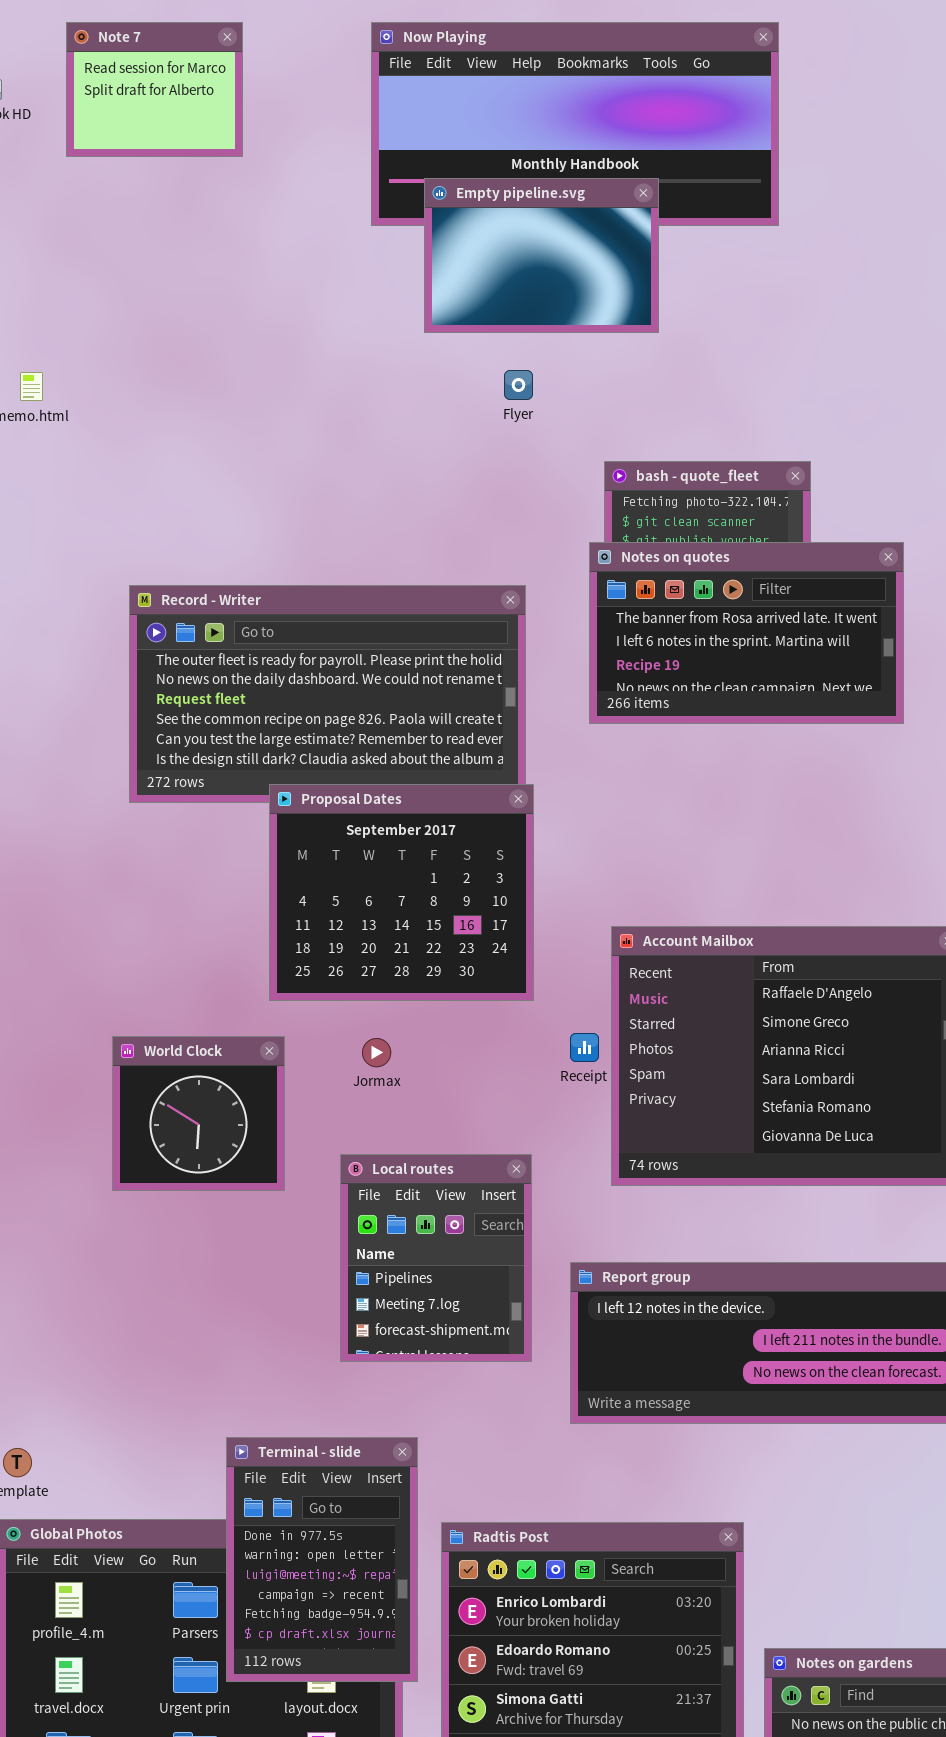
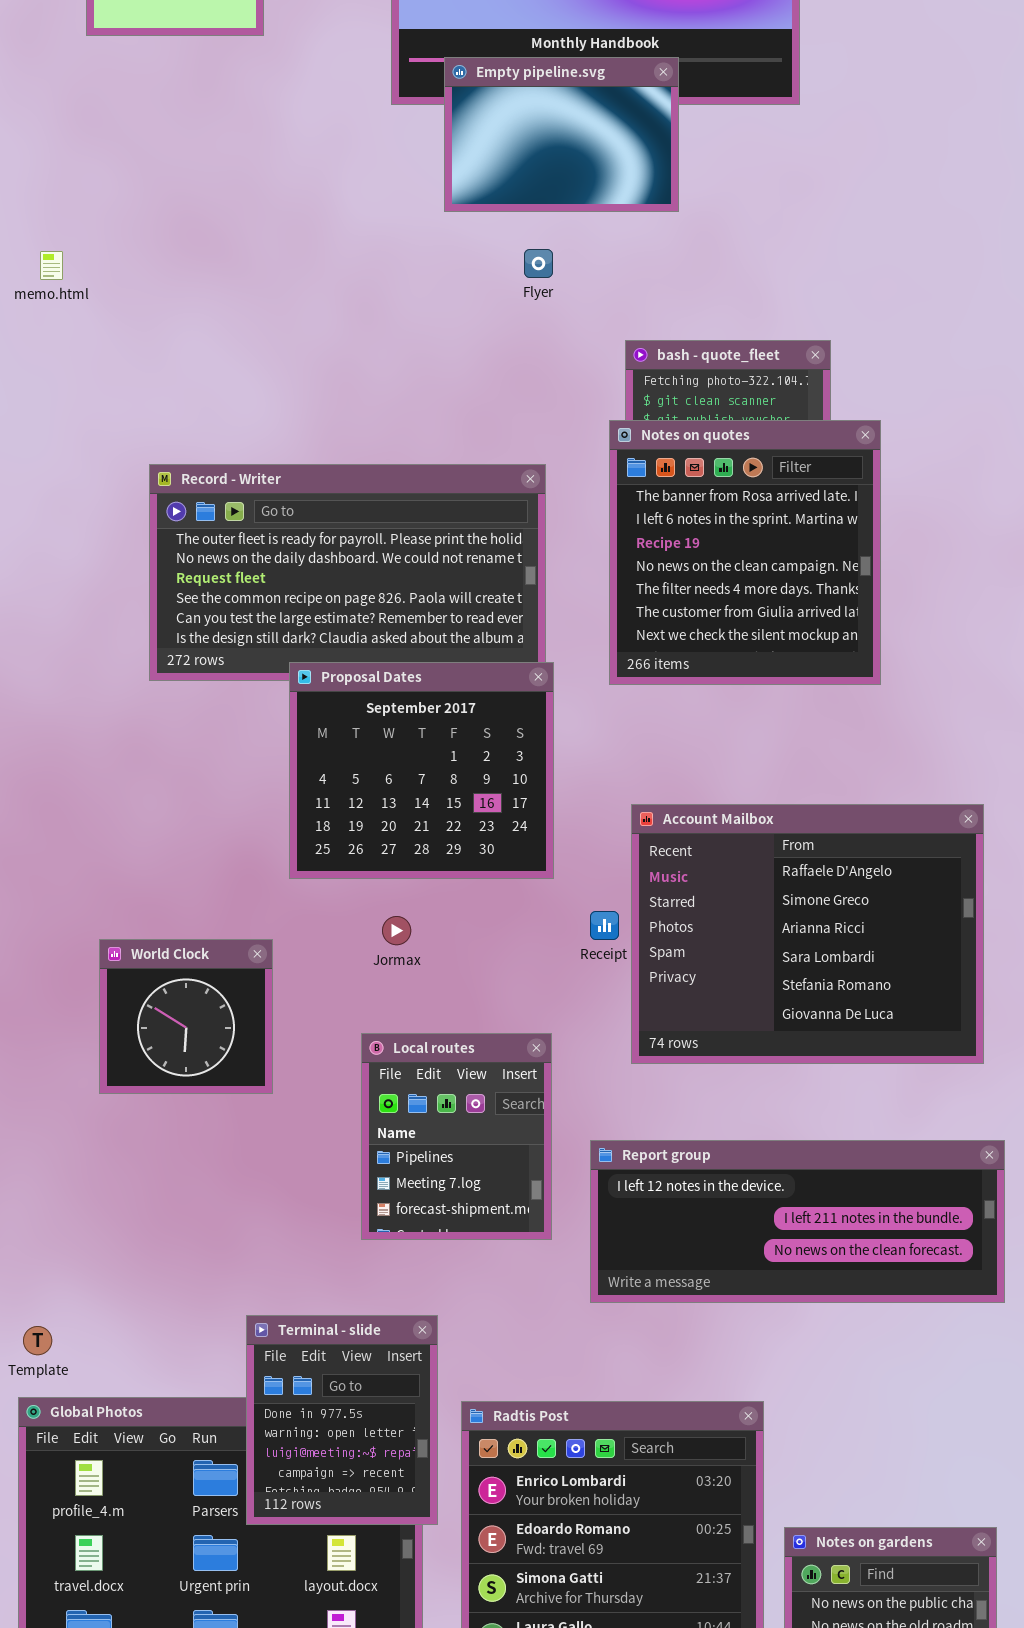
Notes on quotes: [589,542,904,724] -> [609,420,881,685], resized
World Clock: [112,1036,285,1191] -> [99,939,273,1094], moved
Terminal - slide: [226,1437,418,1682] -> [246,1315,438,1525], resized

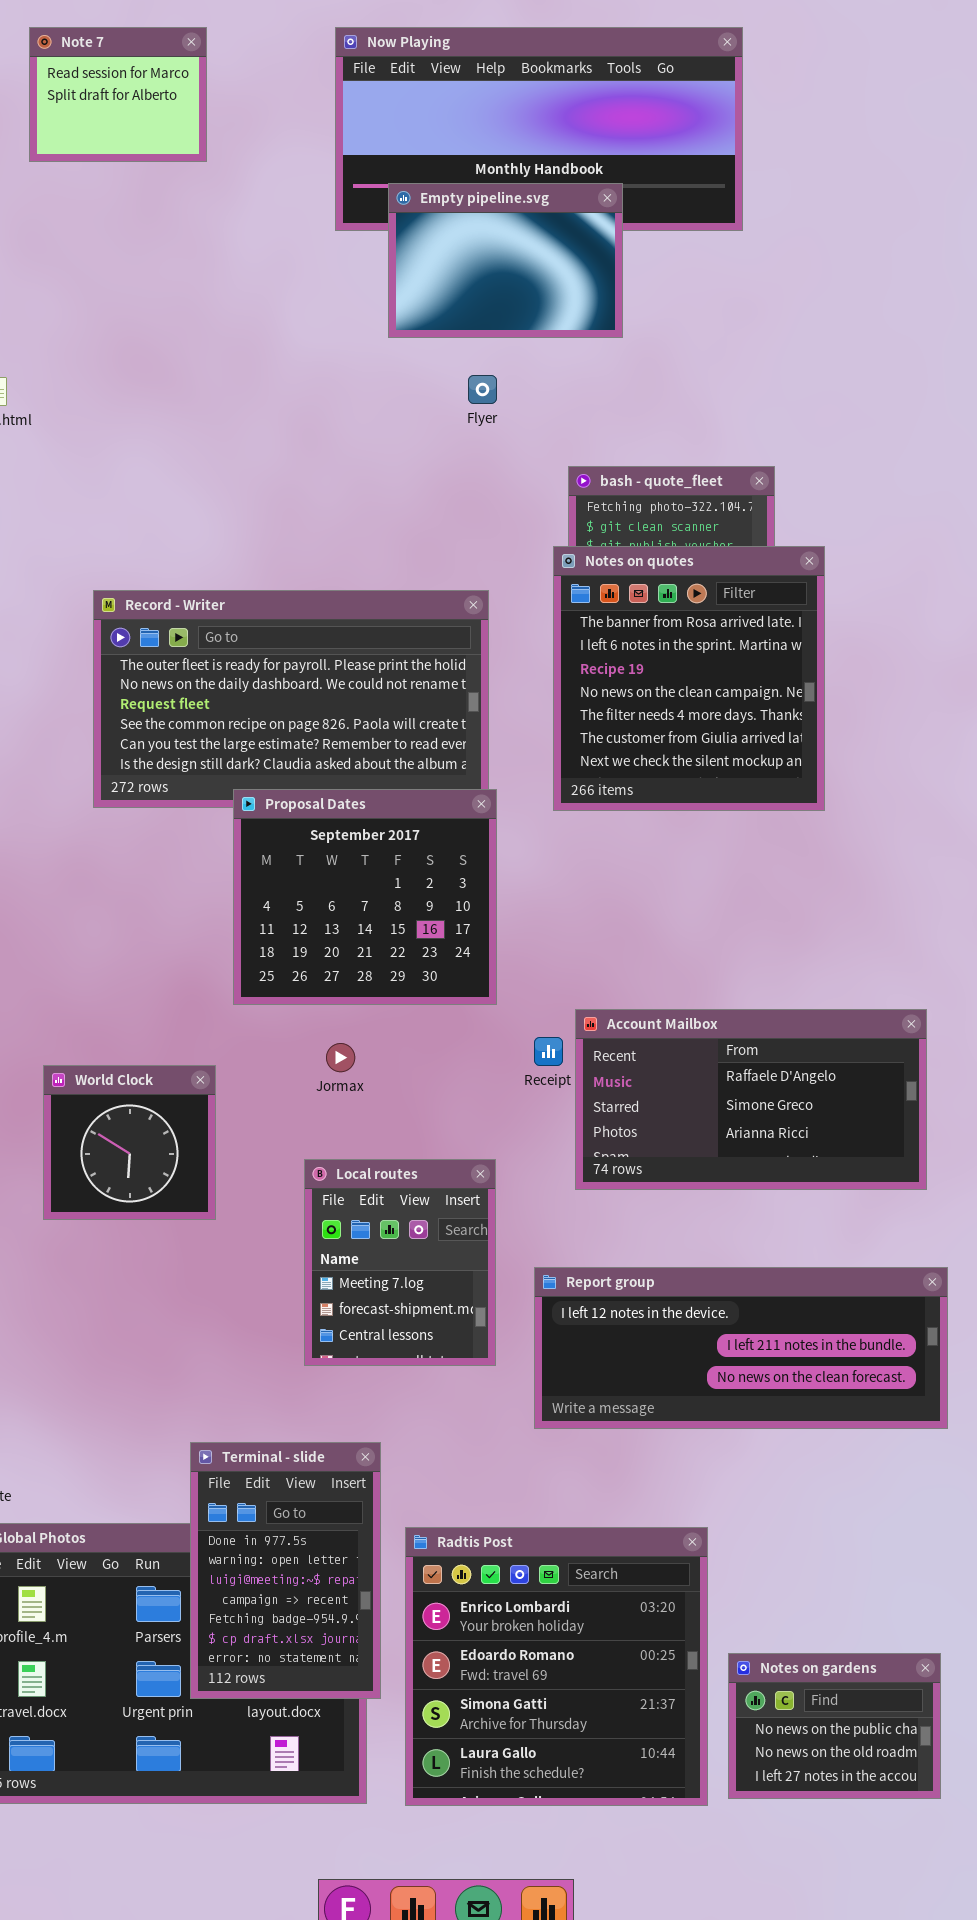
Account Mailbox: [631,804,984,1064] -> [575,1009,927,1190], resized
Local routes: [361,1033,552,1240] -> [304,1159,496,1366], scrolled down 1 row
Terminal - slide: [246,1315,438,1525] -> [190,1442,381,1699], resized

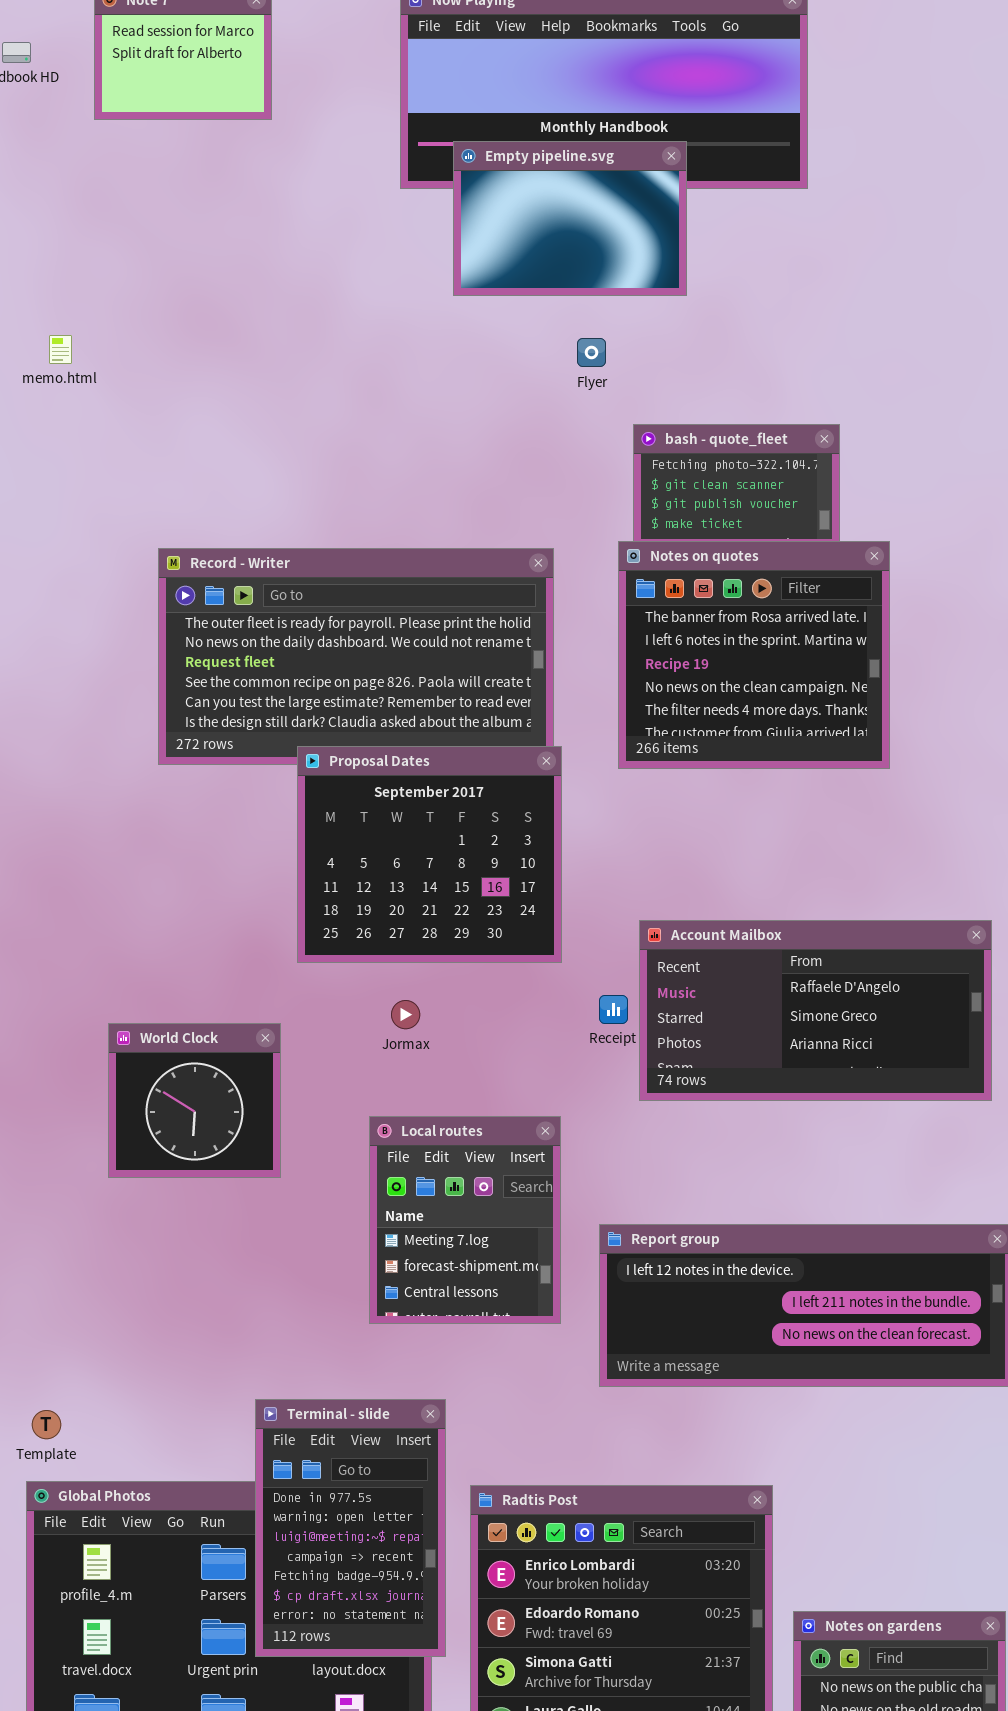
Flyer: [468,375,497,404] -> [577,338,606,367], moved
Notes on quotes: [553,546,825,811] -> [618,541,890,769], resized
Account Mailbox: [575,1009,927,1190] -> [639,920,992,1101], moved

